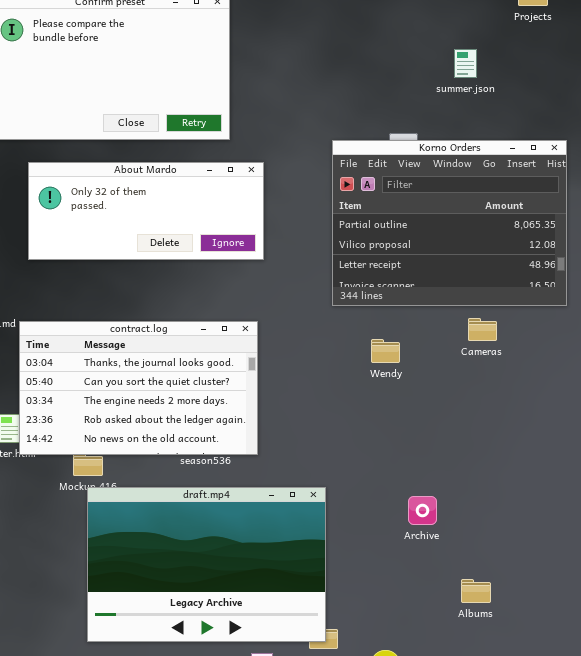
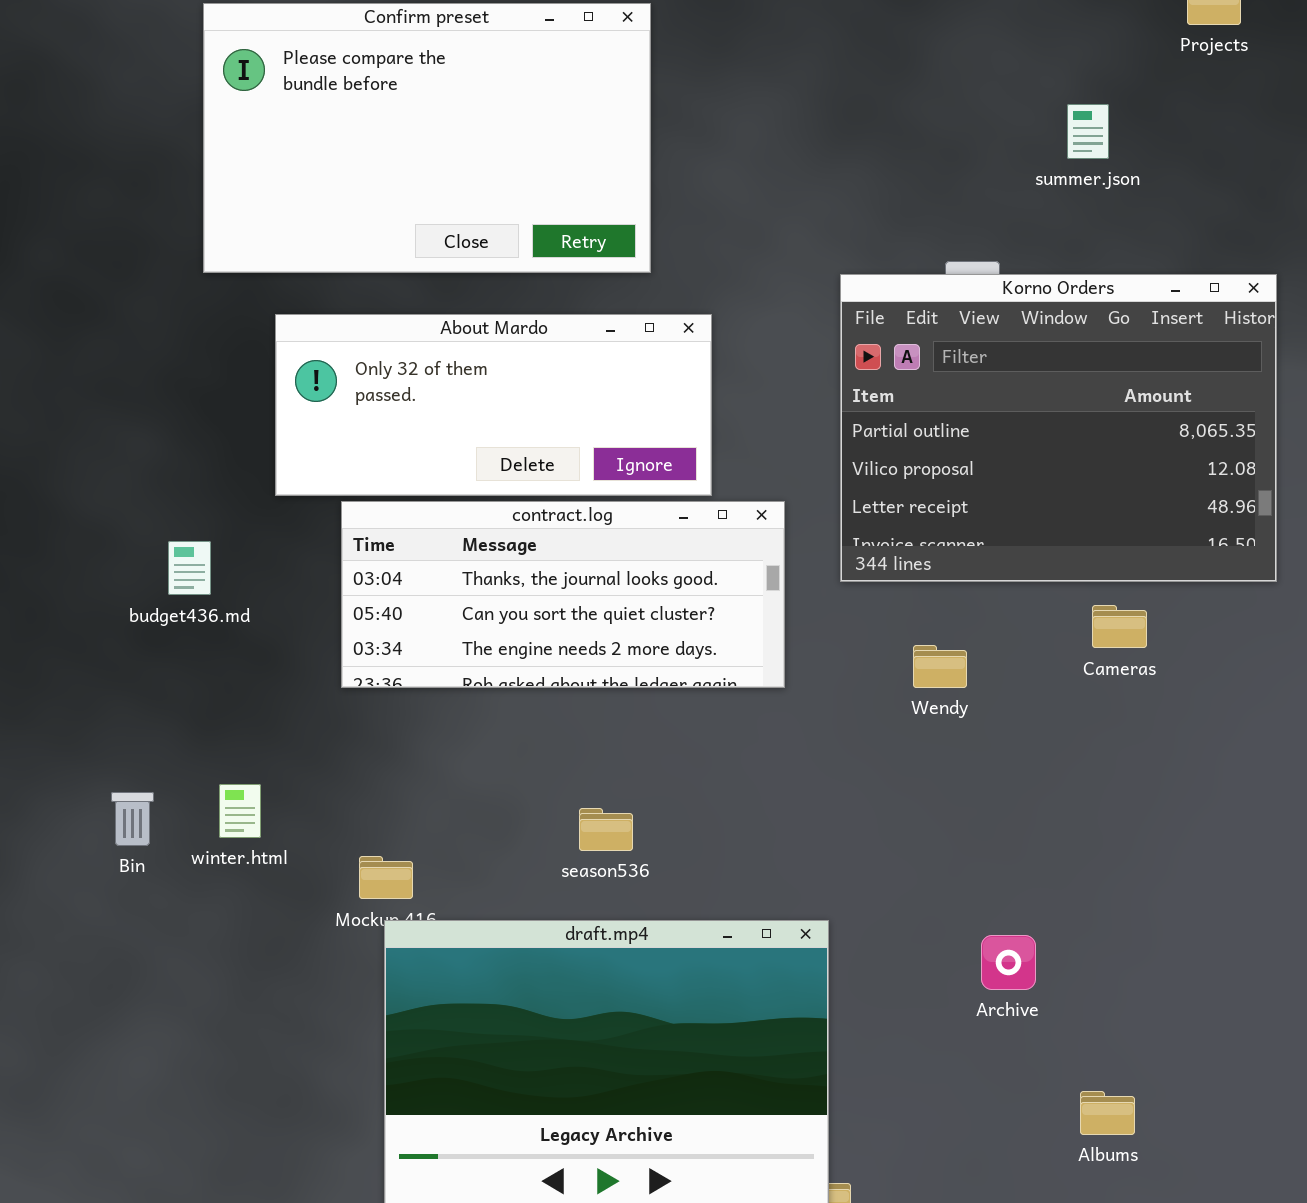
contract.log: [19,321,258,455] -> [341,501,785,688], moved, resized

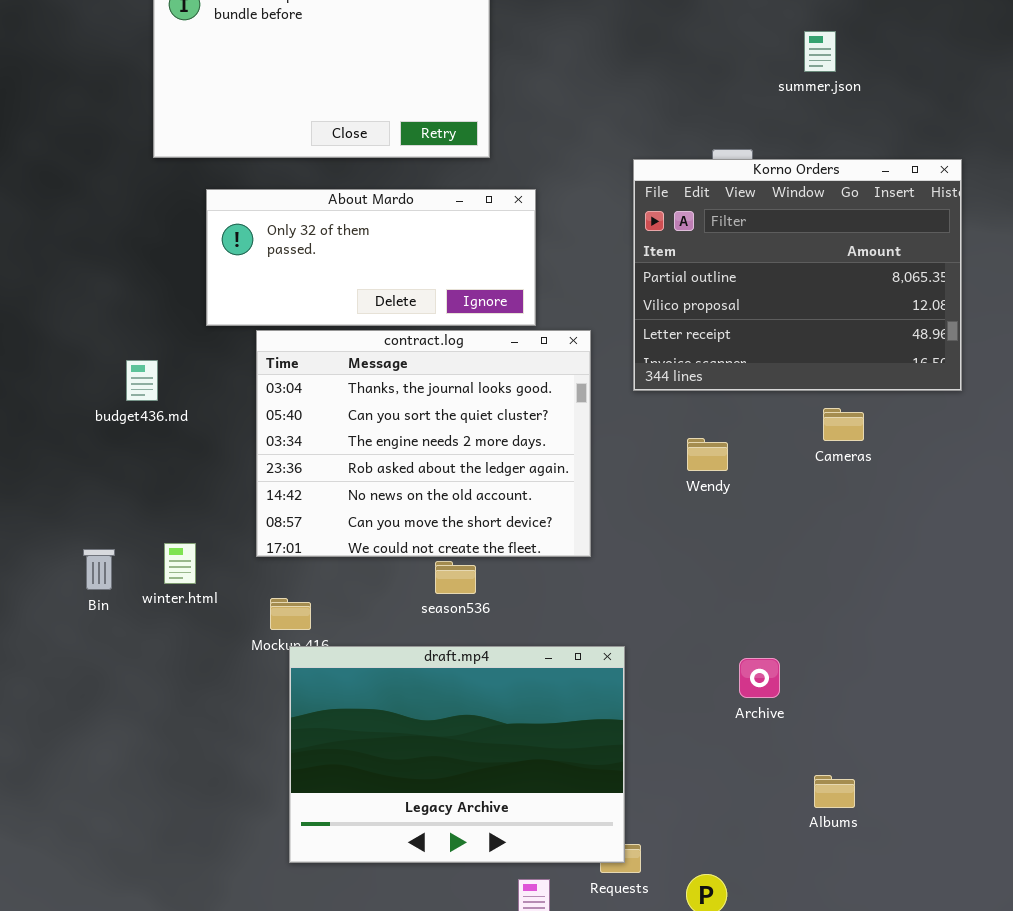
contract.log: [341,501,785,688] -> [256,330,591,557], resized

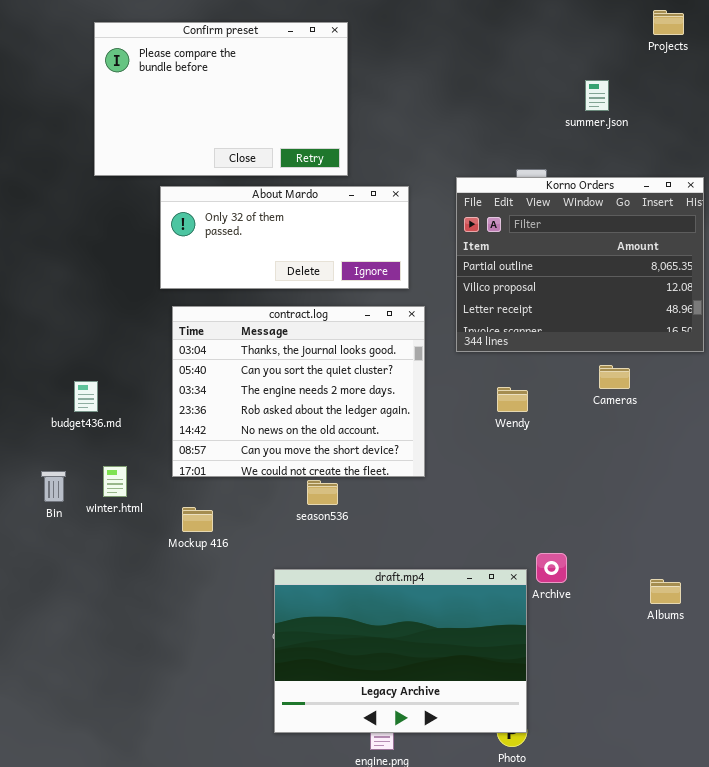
About Mardo: [206,189,536,326] -> [160,186,409,289], moved
budget436.md: [126,360,158,401] -> [74,381,98,412], moved
draft.mp4: [289,646,625,863] -> [274,569,527,733], moved
Albums: [814,775,855,808] -> [650,579,681,604], moved

